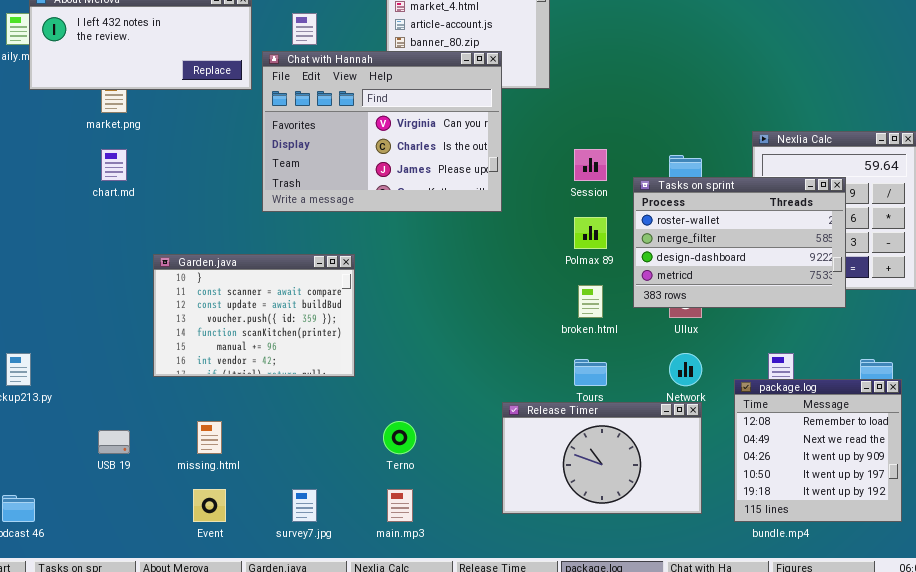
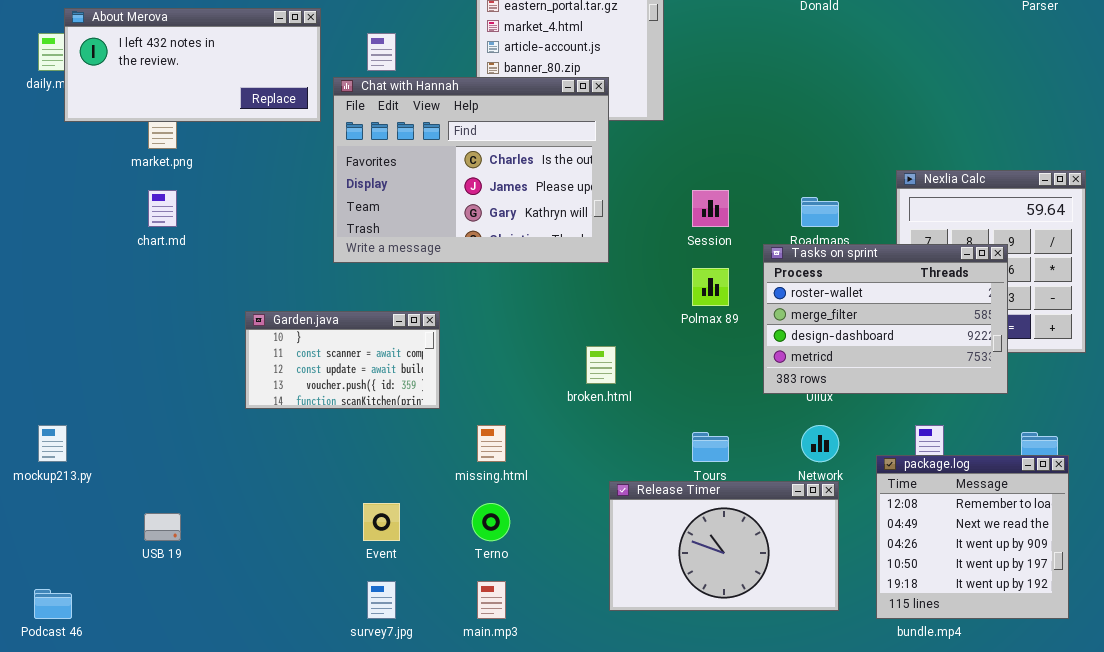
Chat with Hannah: [262,51,502,212] -> [333,77,609,263], scrolled down 1 row
Tasks on sprint: [633,177,846,308] -> [763,244,1008,394], moved
Garden.java: [153,254,355,377] -> [245,311,440,409], resized
broken.html: [578,285,603,318] -> [586,346,616,384], moved
missing.html: [197,421,222,454] -> [477,425,506,462], moved
Event: [193,489,226,522] -> [363,503,400,541], moved

